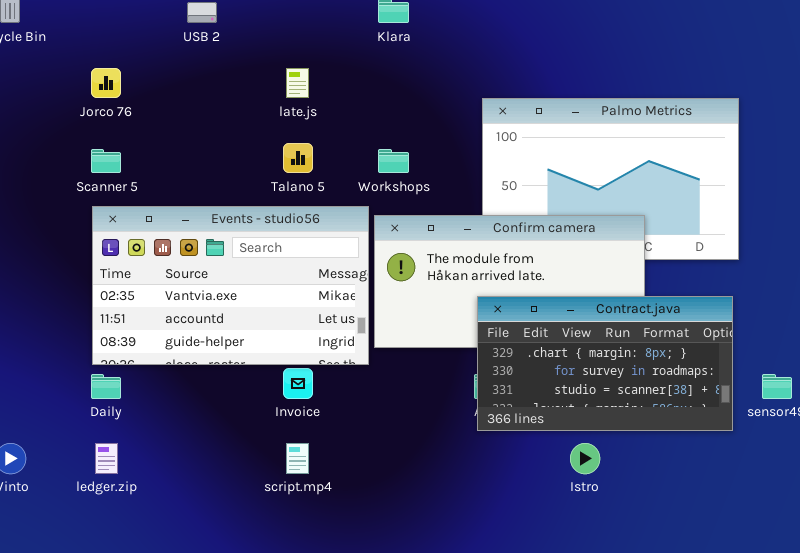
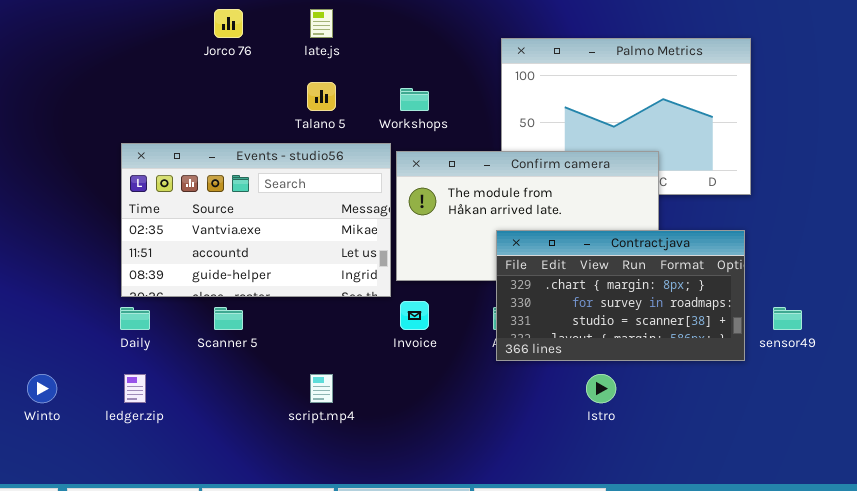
Jorco 76: [91,68,121,98] -> [214,9,243,38], moved
Scanner 5: [91,149,121,173] -> [214,307,243,330], moved
Invoice: [283,368,313,399] -> [400,301,429,330], moved

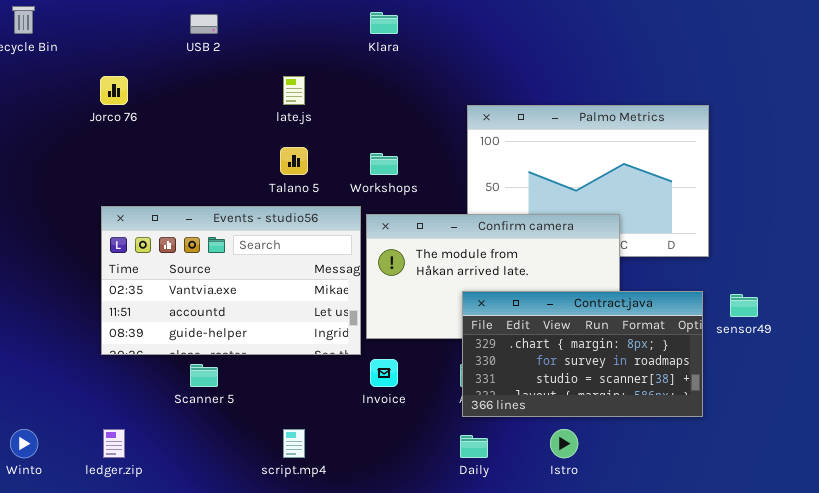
Jorco 76: [214,9,243,38] -> [100,76,128,105], moved
Daily: [120,307,150,330] -> [460,435,488,458], moved
sensor49: [773,307,802,330] -> [730,294,758,317], moved

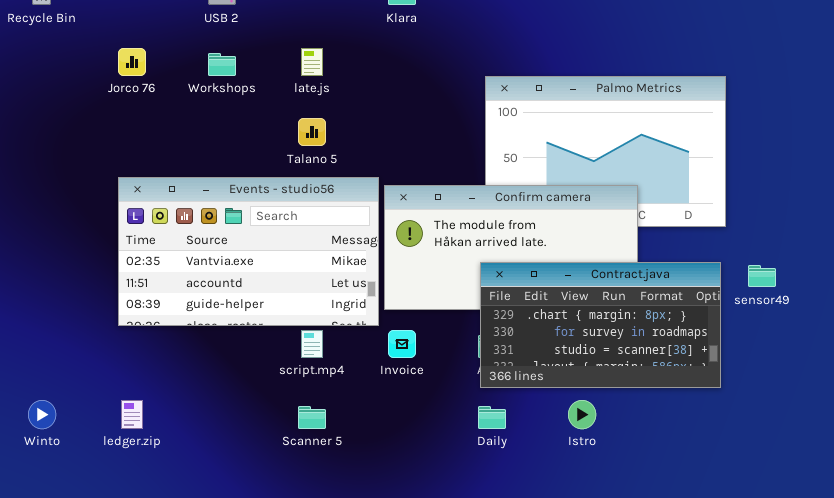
Workshops: [370,153,398,175] -> [208,53,236,76], moved
Scanner 5: [190,364,218,387] -> [298,406,326,429], moved
script.mp4: [283,429,305,458] -> [301,330,323,358], moved

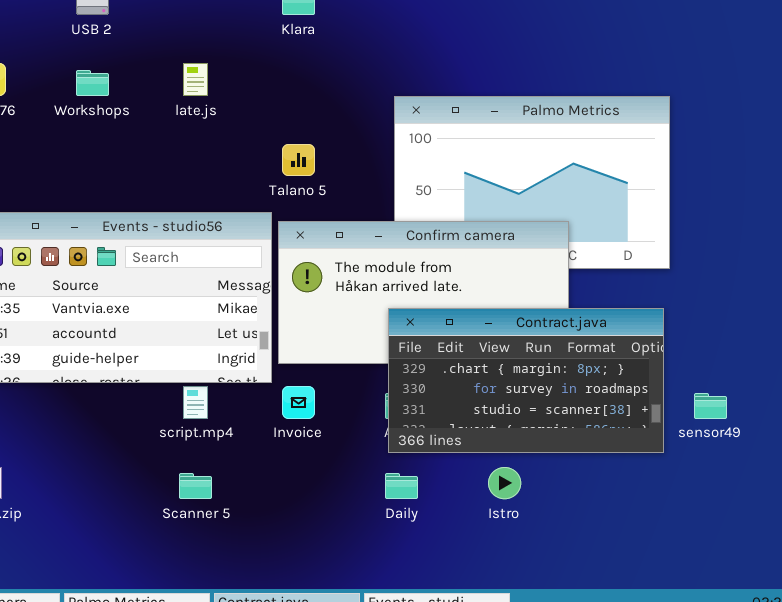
Talano 5: [298,118,326,146] -> [282,144,315,176], moved
sensor49: [748,265,776,287] -> [694,393,727,419], moved

